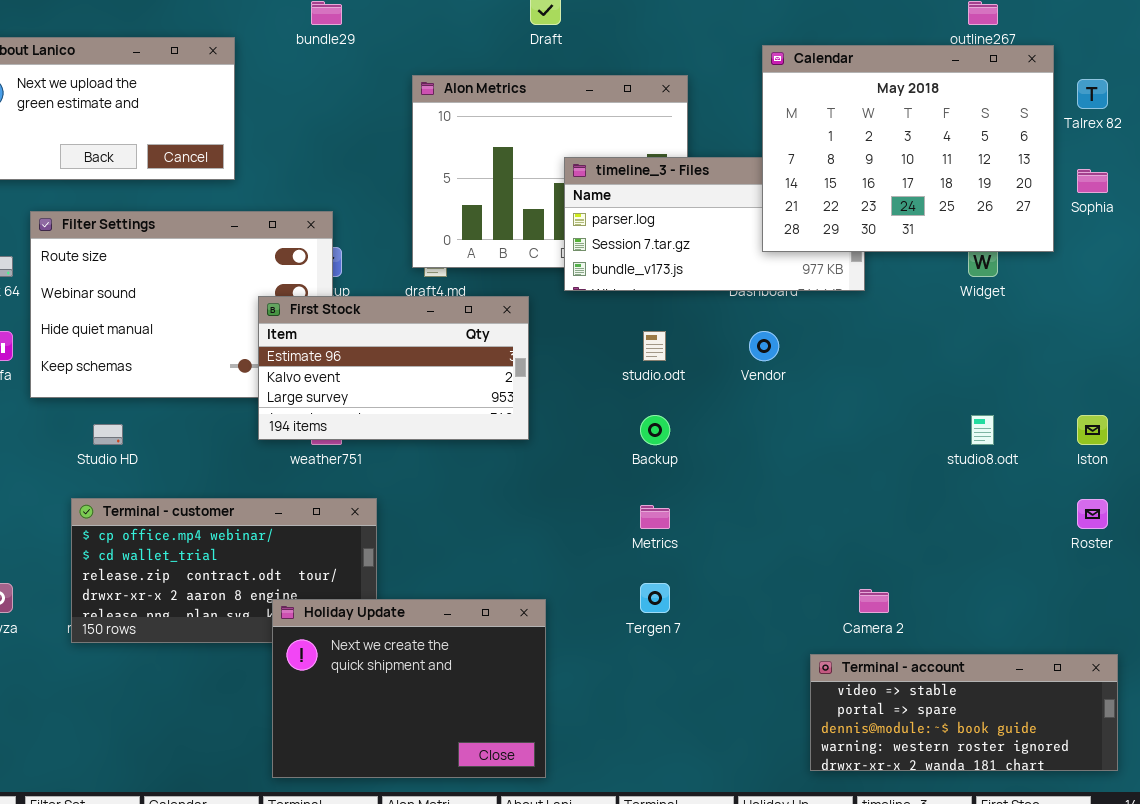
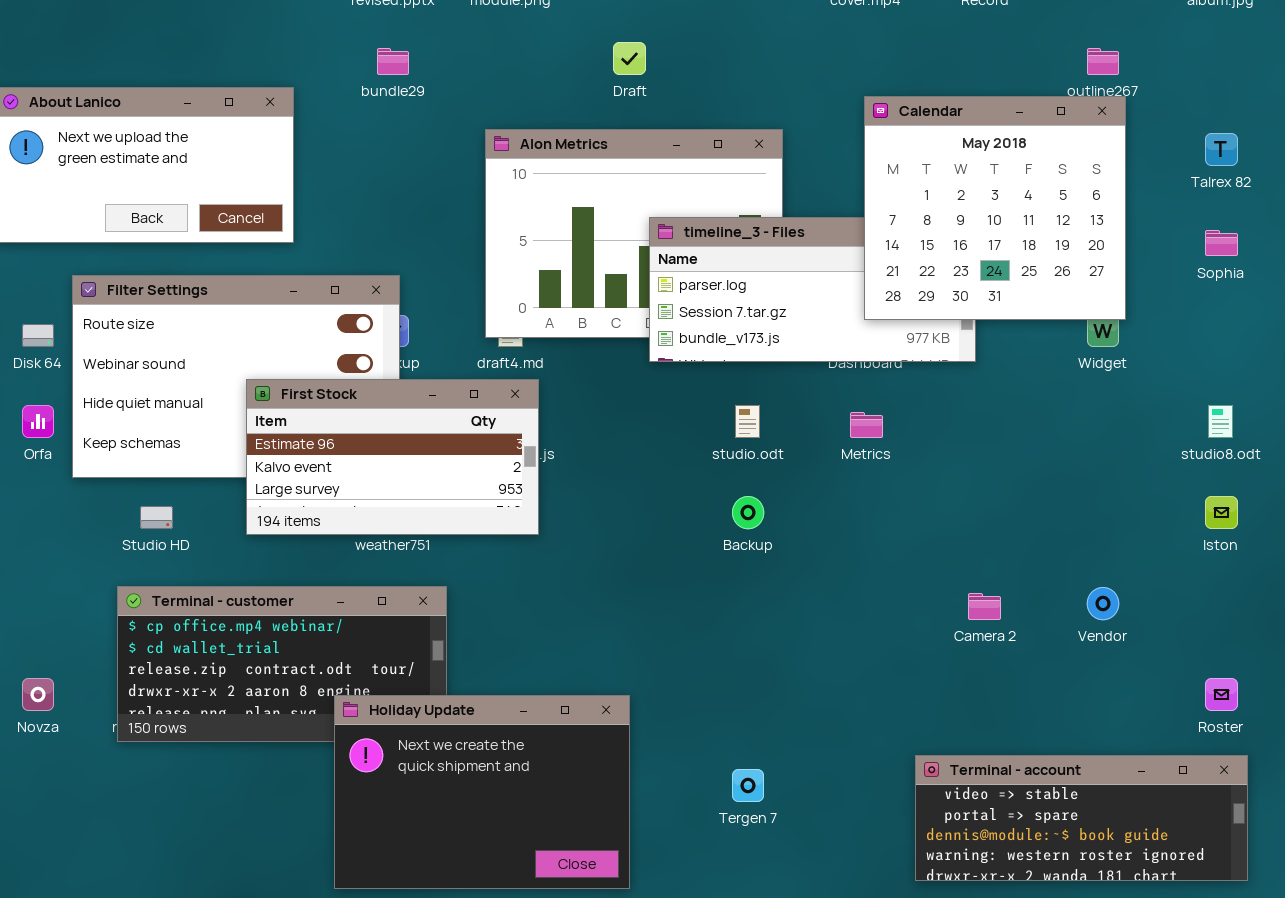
Calendar: [762,45,1054,252] -> [864,96,1126,320], resized
First Stock: [258,296,529,440] -> [246,379,539,535], moved
Vendor: [749,331,779,361] -> [1087,587,1119,620], moved
studio8.odt: [971,415,994,445] -> [1208,405,1233,438], moved
Roster: [1077,499,1108,529] -> [1205,678,1238,711], moved
Metrics: [640,505,670,529] -> [850,412,883,438], moved
Tergen 7: [640,583,670,613] -> [732,769,764,802], moved
Camera 2: [859,589,889,613] -> [968,593,1001,620], moved

